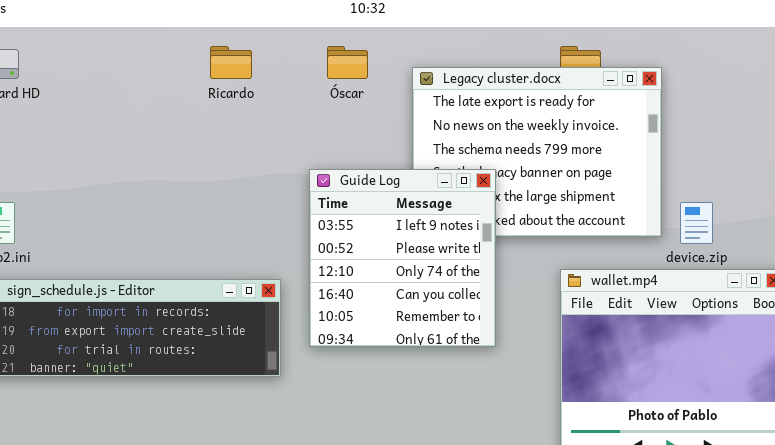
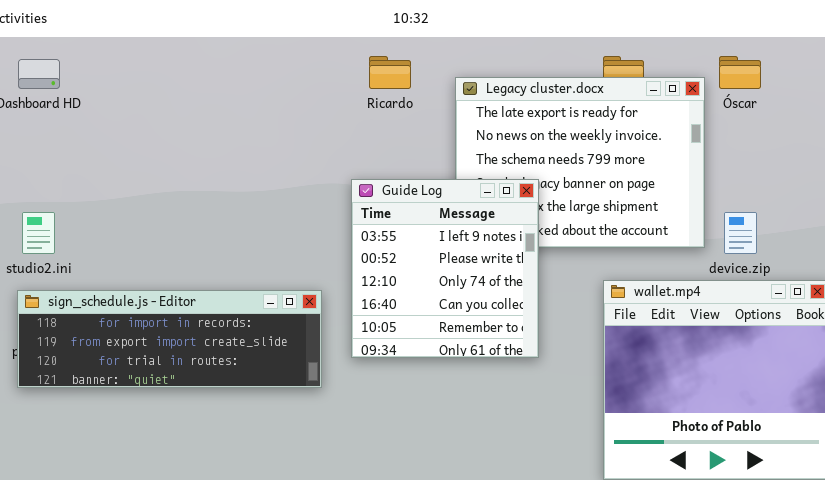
Ricardo: [210,46,252,79] -> [369,56,411,89], moved
Óscar: [327,46,368,79] -> [719,56,761,89], moved

